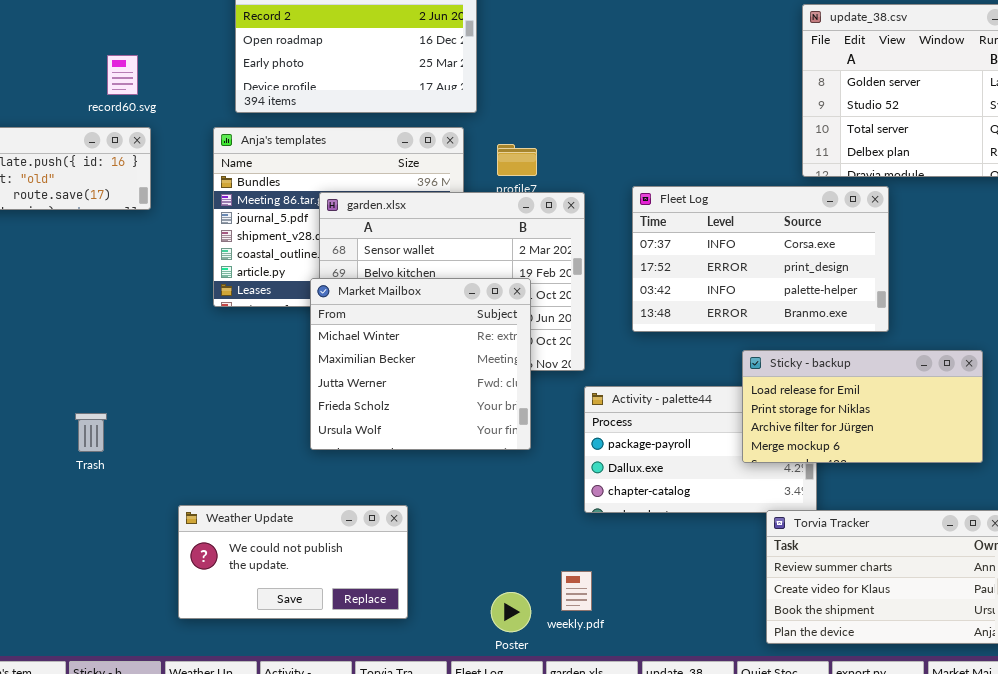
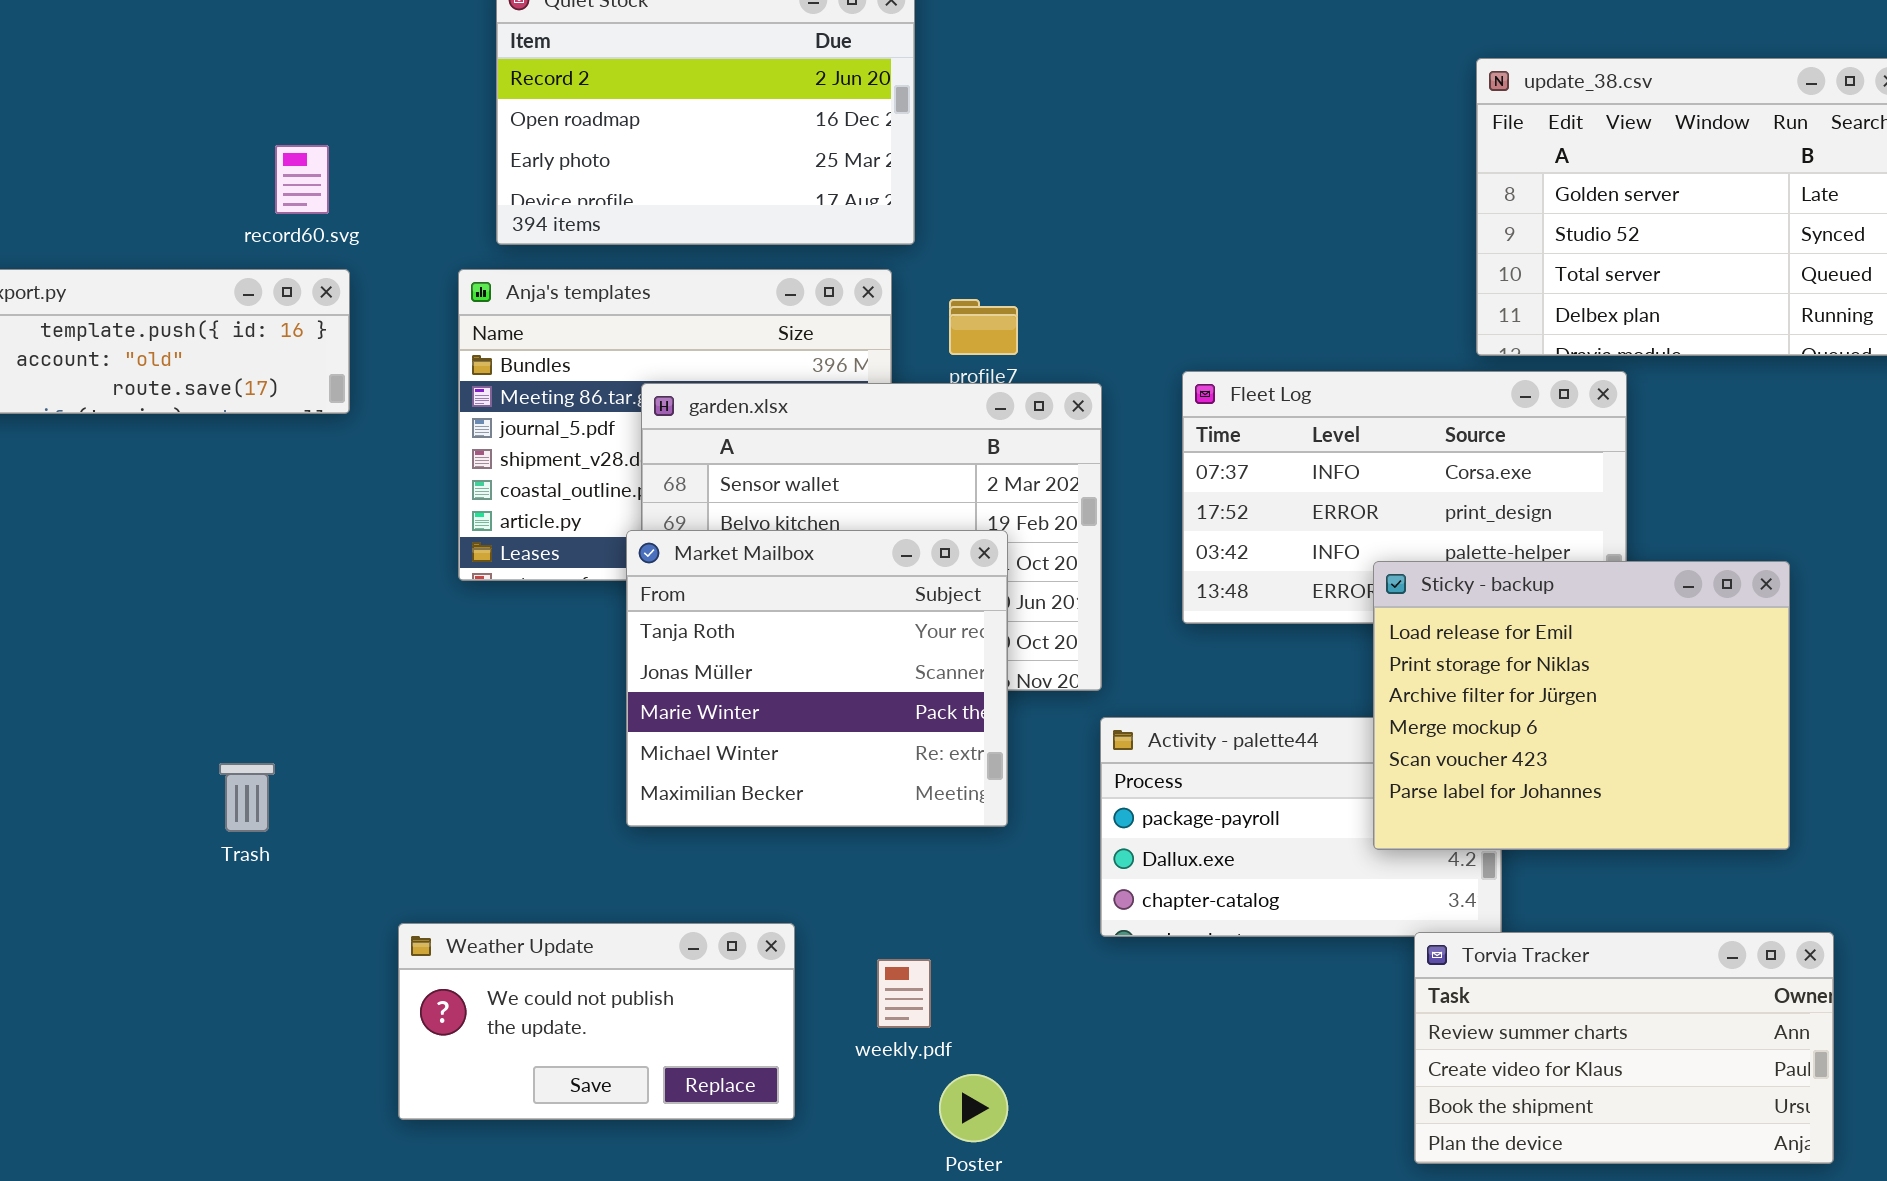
Market Mailbox: [310,278,531,450] -> [626,530,1008,827], scrolled up 3 rows
Sticky - backup: [742,350,983,463] -> [1373,561,1790,850], resized
weekly.pdf: [561,571,592,611] -> [877,959,931,1028], moved

